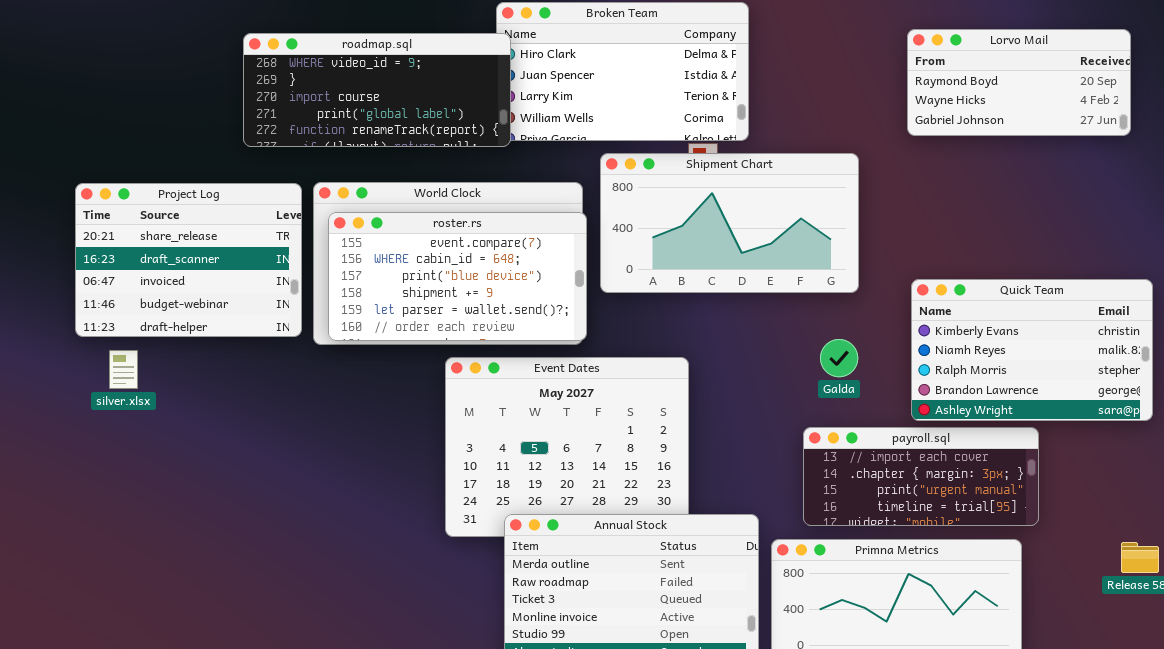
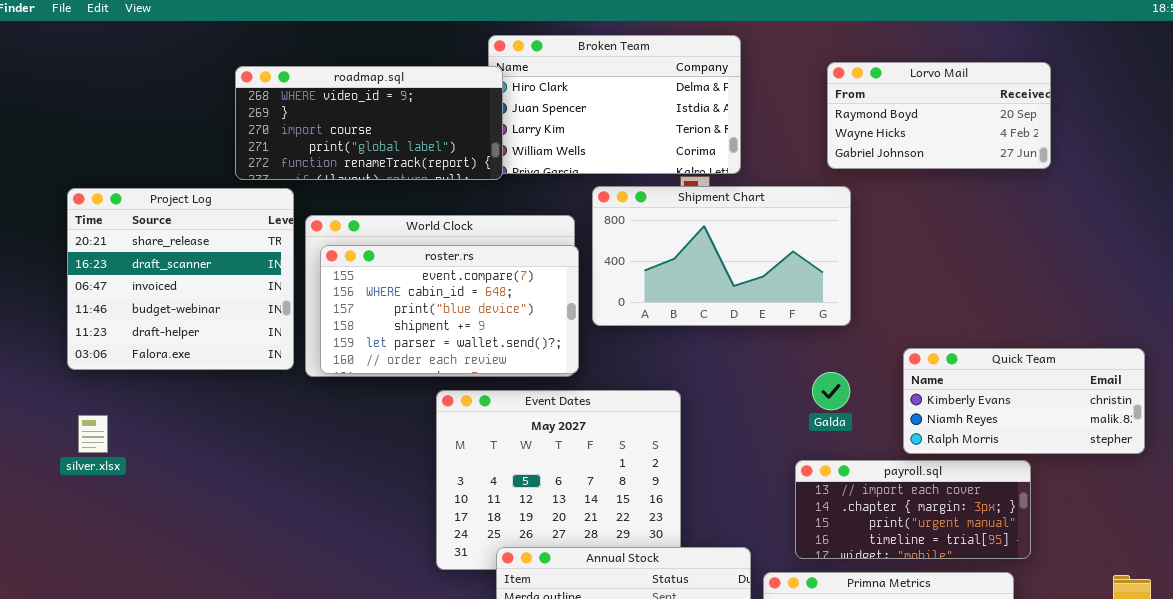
Lorvo Mail: [907,29,1131,136] -> [827,62,1051,169], moved
Project Log: [75,183,302,337] -> [67,188,294,370], resized
Quick Team: [911,279,1153,421] -> [903,348,1145,454], resized
silver.xlsx: [109,350,138,389] -> [78,415,108,453], moved

